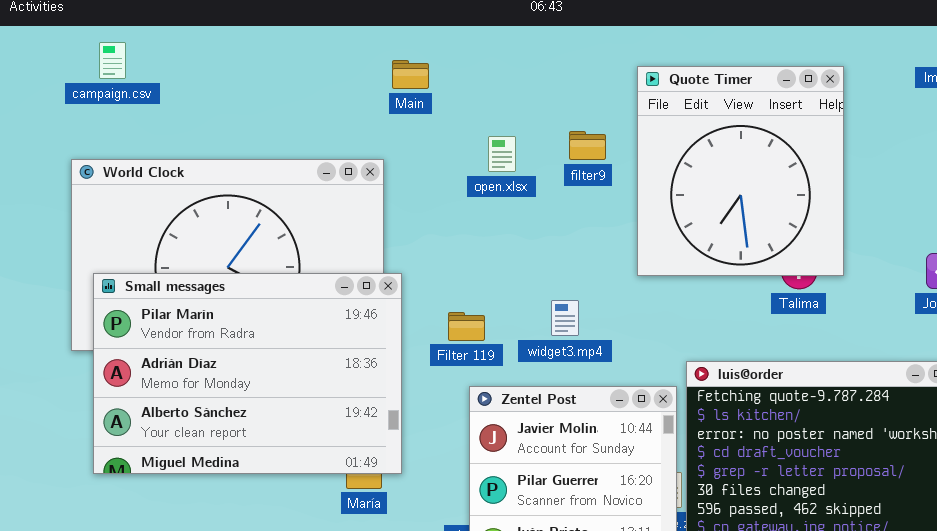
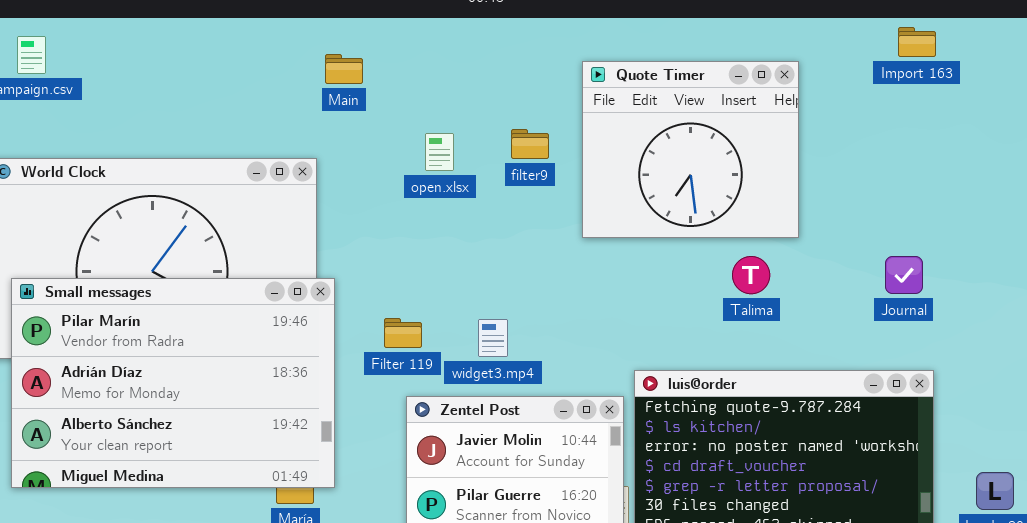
Quote Timer: [637,66,844,276] -> [582,61,799,238], resized
widget3.mp4: [551,300,579,336] -> [478,319,508,357], moved

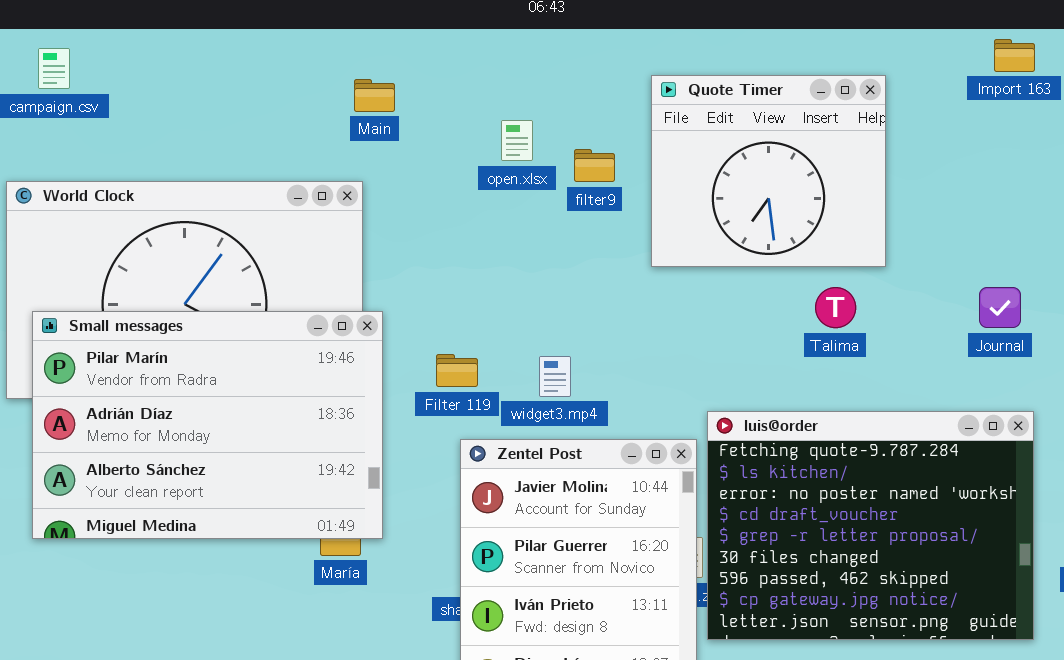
Main: [325,54,363,84] -> [354,79,395,112], moved
open.xlsx: [425,133,454,171] -> [501,120,533,161], moved

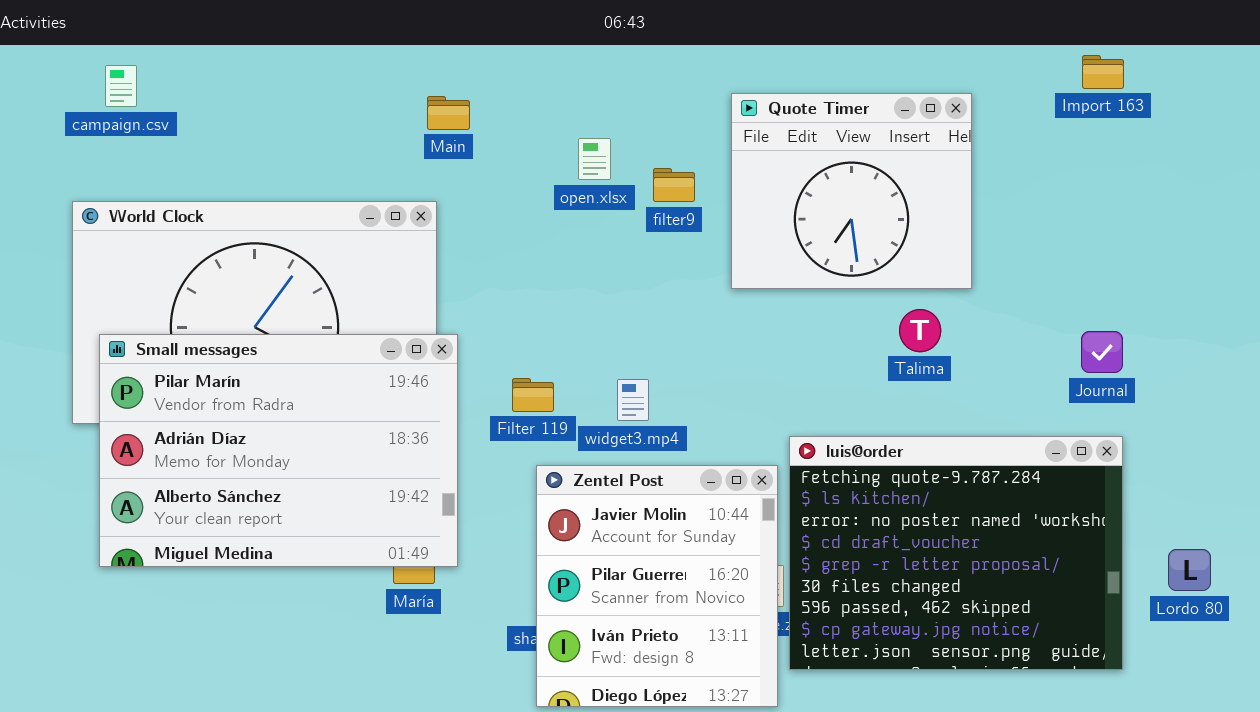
Journal: [979,287,1021,328] -> [1081,331,1123,373], moved

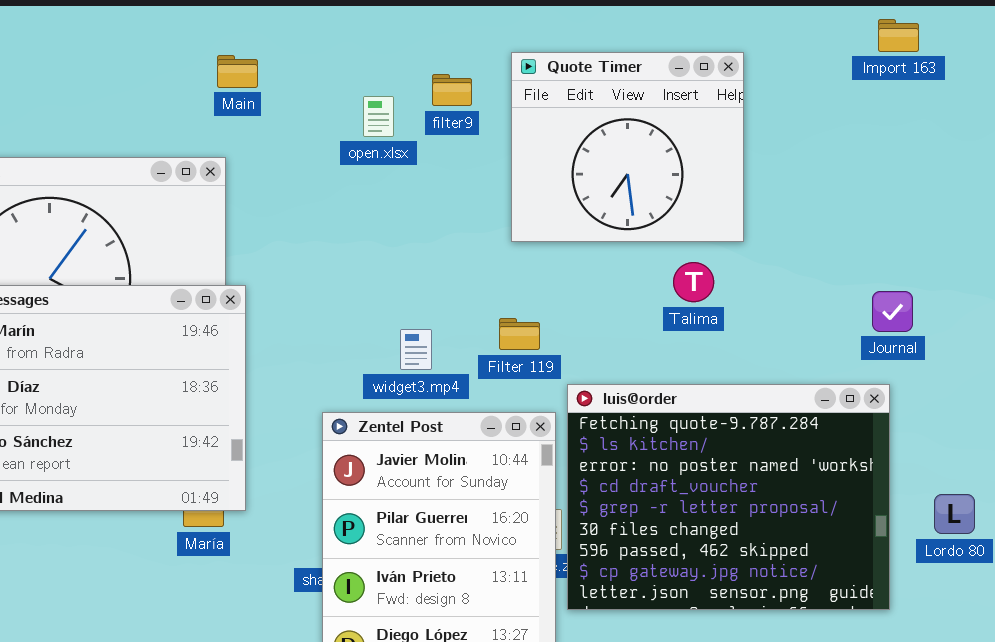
Import 163: [1082,55,1124,89] -> [878,19,919,52], moved
filter9: [653,168,695,202] -> [432,74,472,106], moved
Journal: [1081,331,1123,373] -> [872,291,913,332], moved
Filter 119: [512,378,554,412] -> [499,318,540,350], moved

